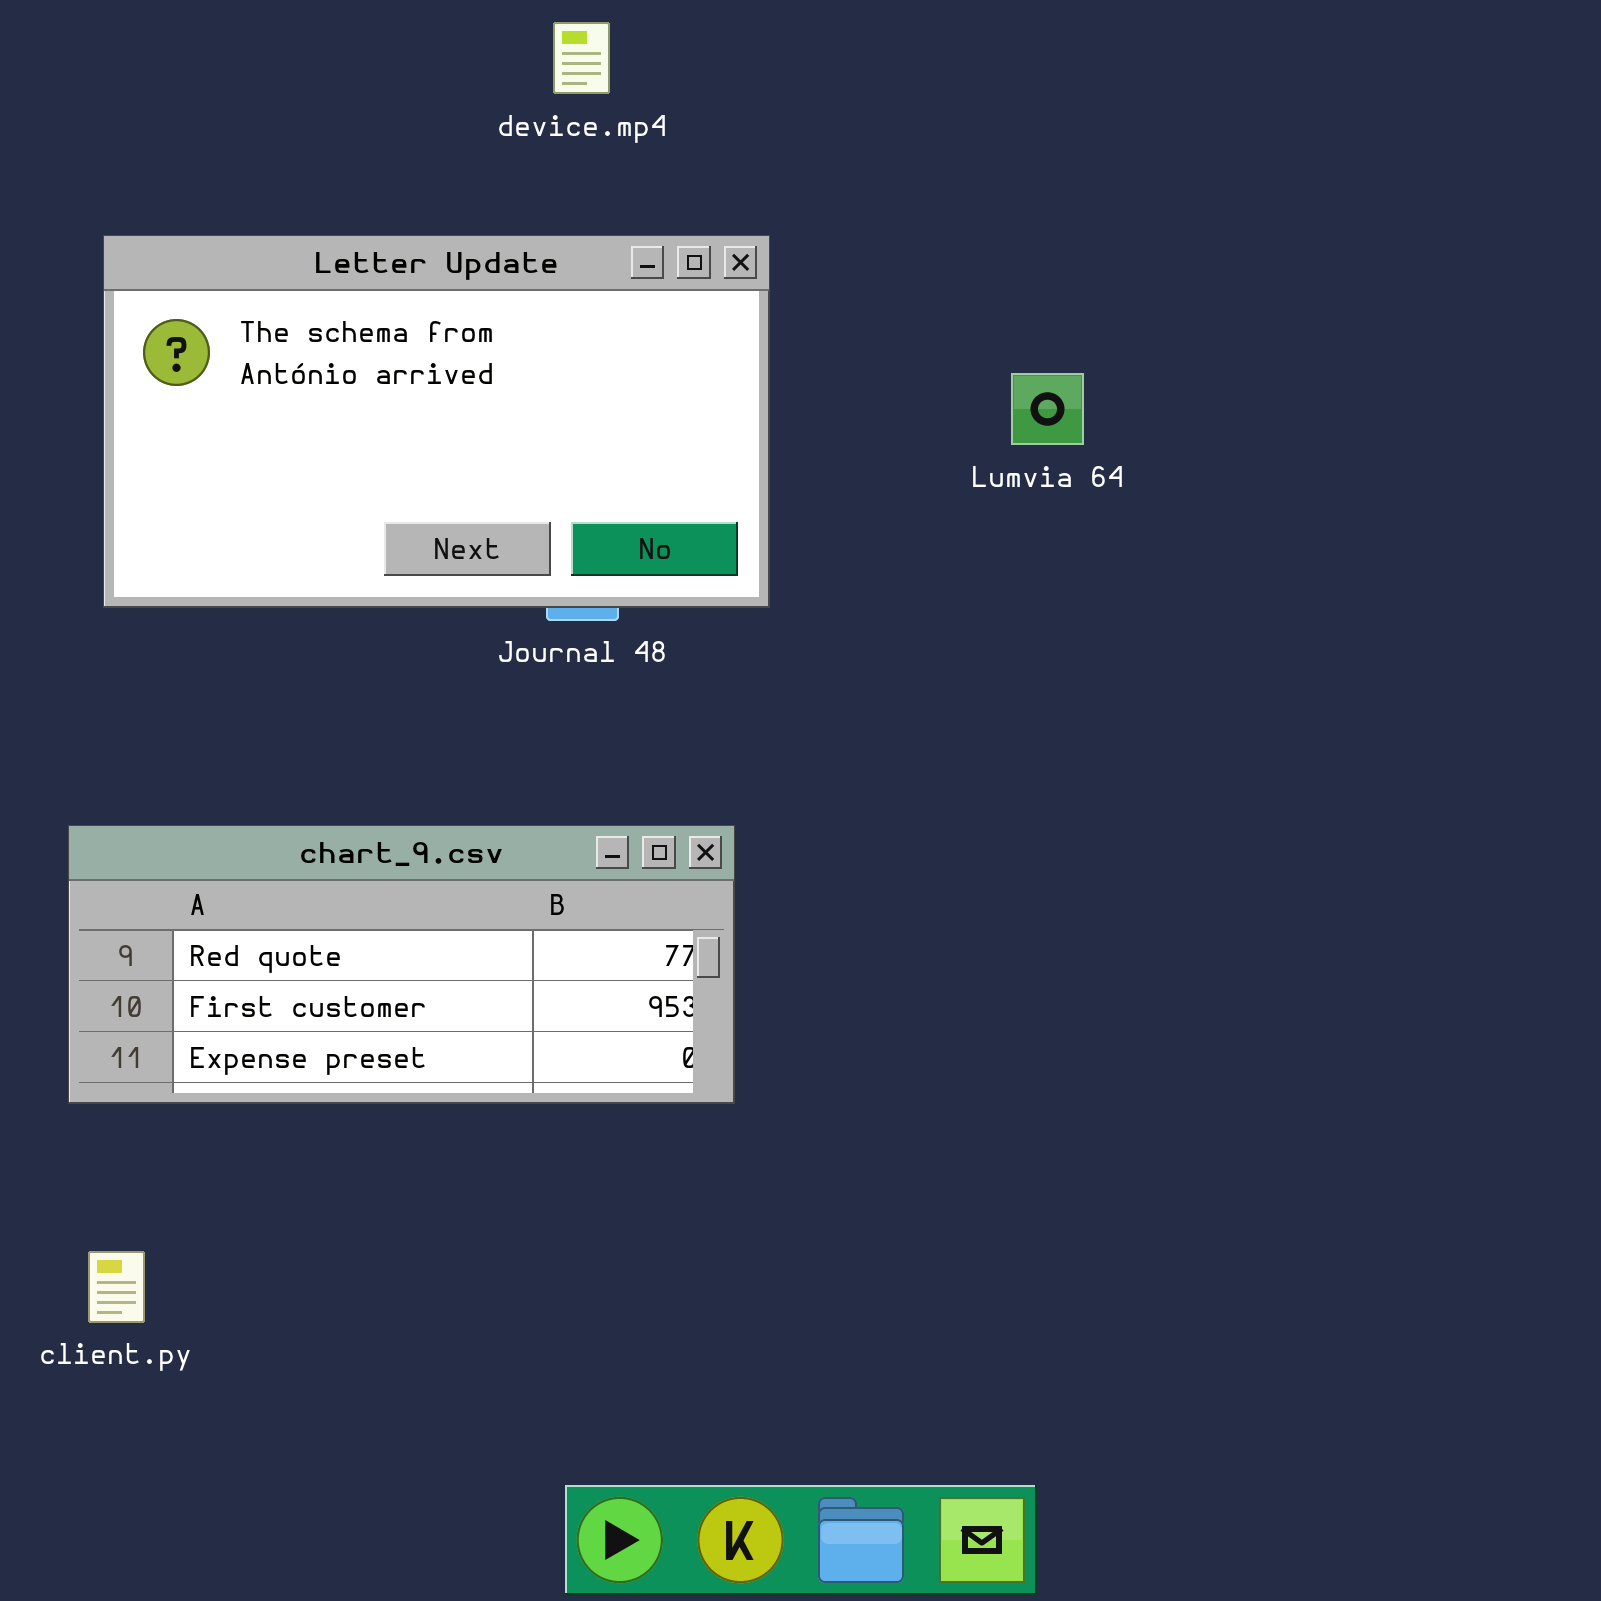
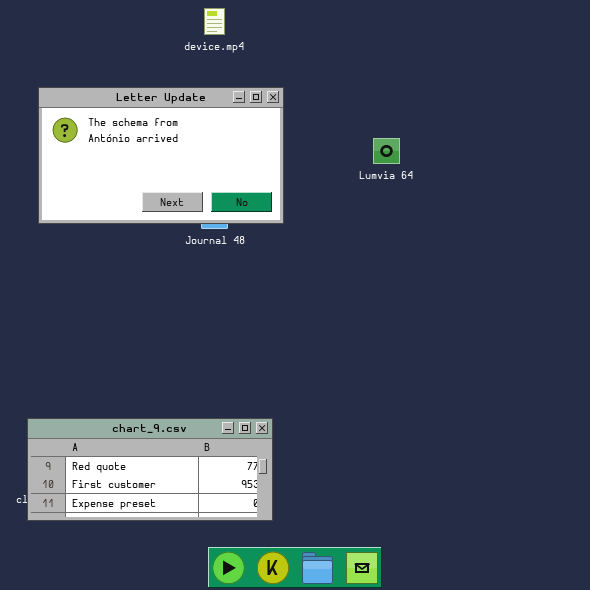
chart_9.csv: [68,825,735,1104] -> [27,418,273,521], moved

